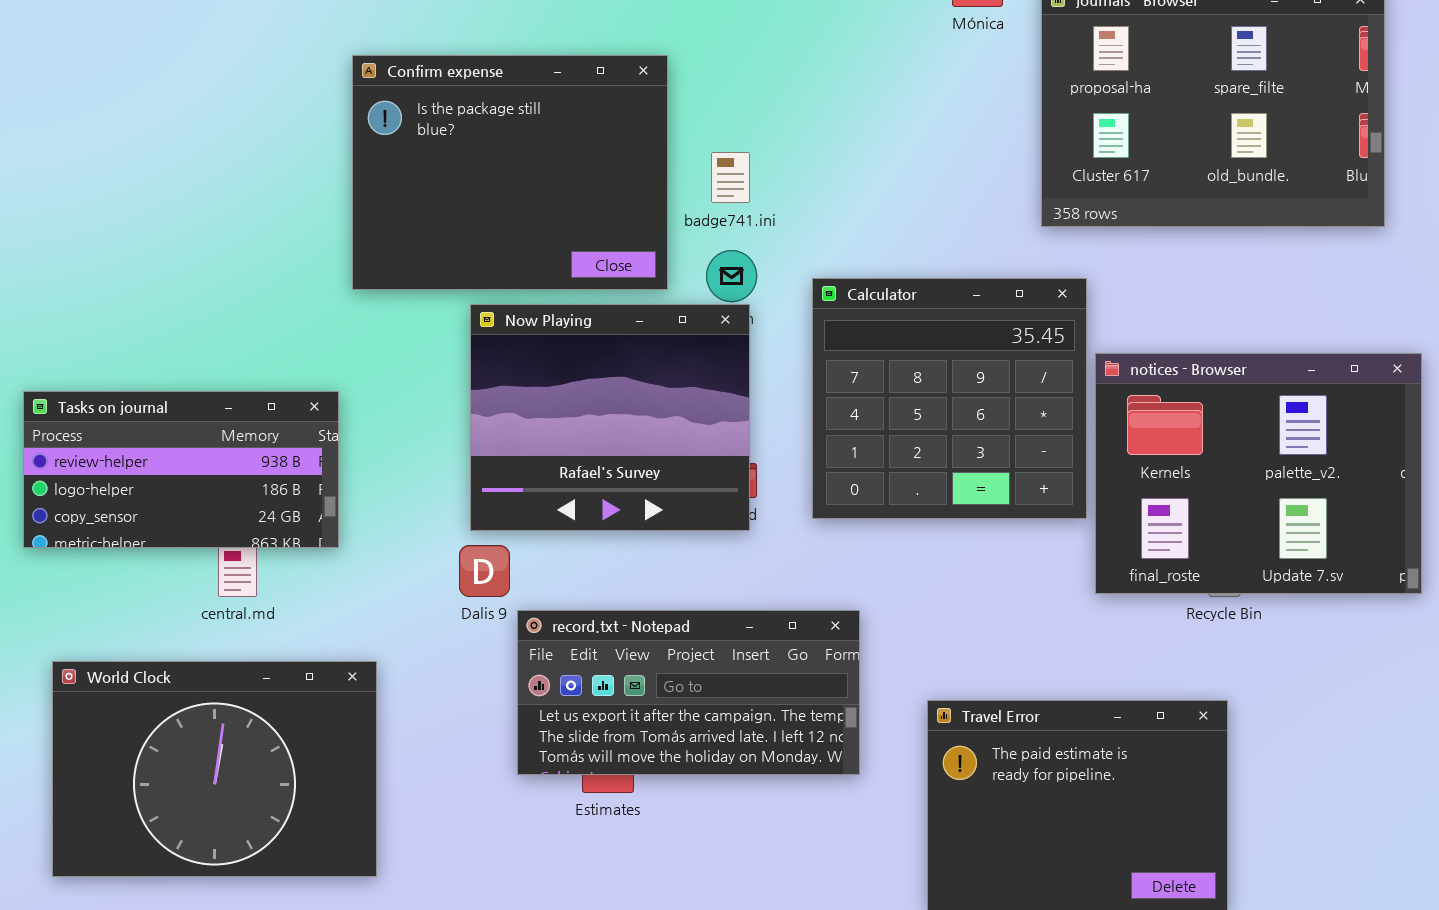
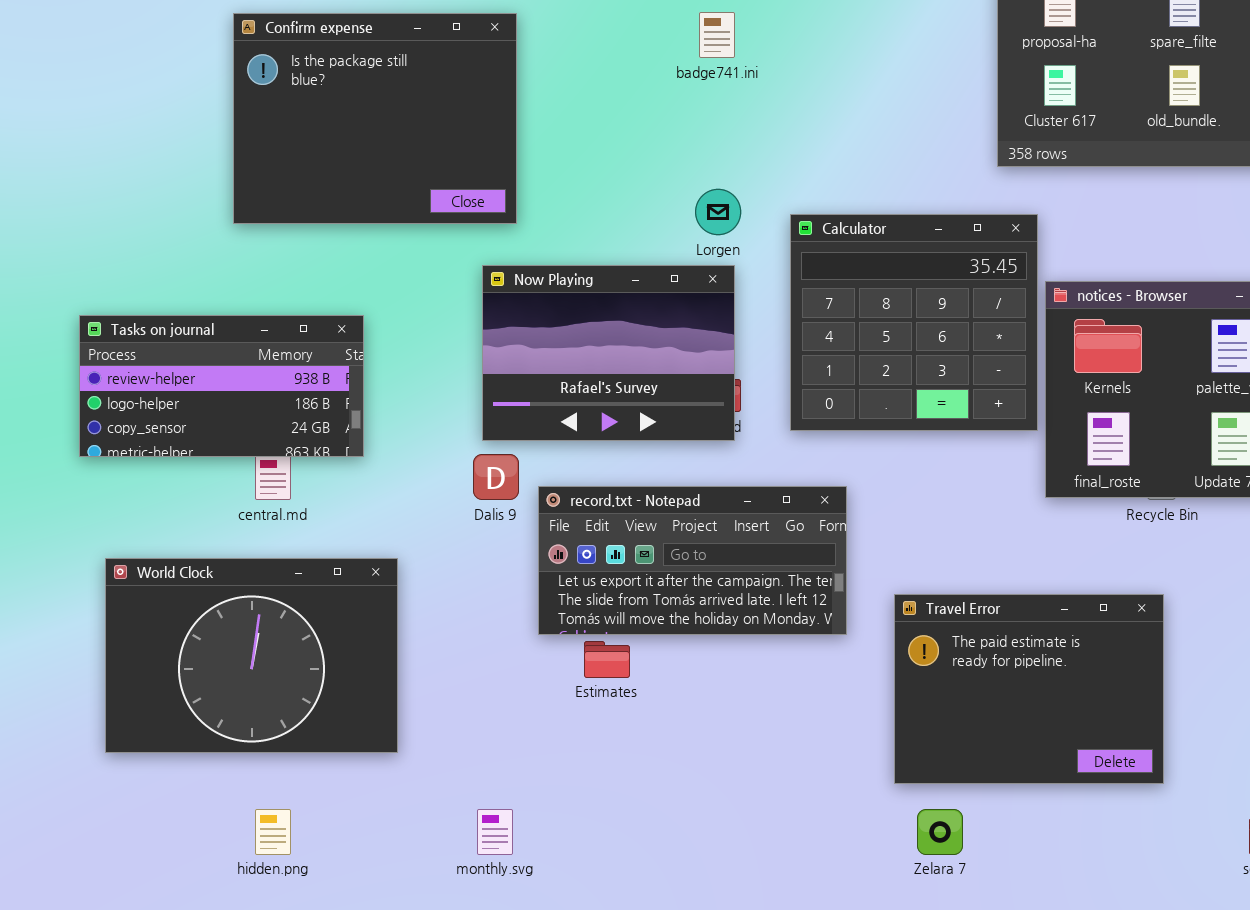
Confirm expense: [352,55,668,290] -> [233,13,517,224], moved
badge741.ini: [711,152,750,203] -> [699,12,735,58], moved
Now Playing: [470,304,750,531] -> [482,265,735,441], resized
record.txt - Notepad: [517,610,860,775] -> [538,486,847,635], moved

